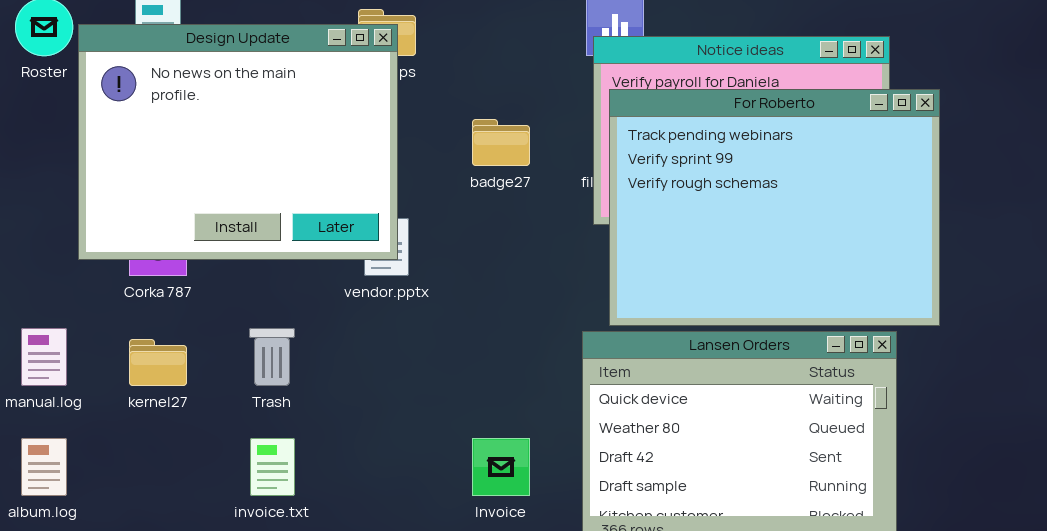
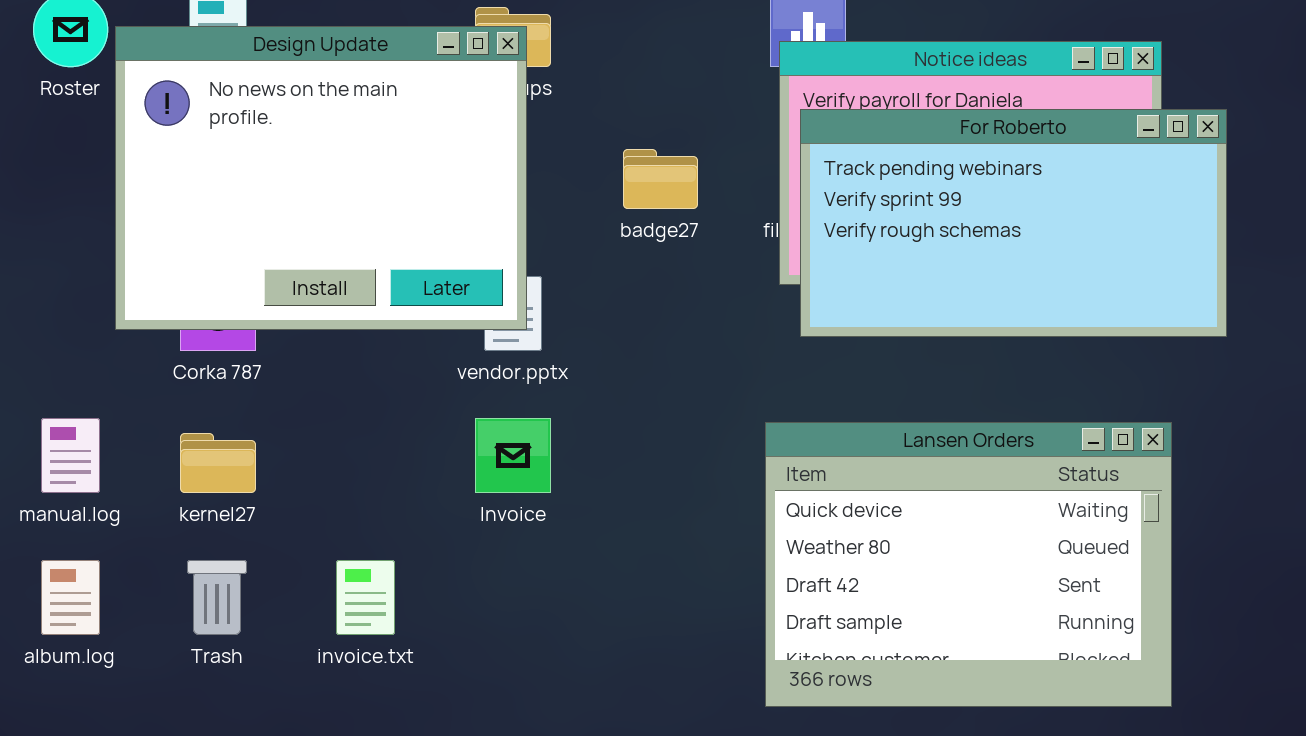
For Roberto: [609,89,940,326] -> [800,109,1227,337], resized
Trash: [249,328,295,386] -> [187,560,247,635], moved
Invoice: [472,438,530,496] -> [475,418,551,493], moved

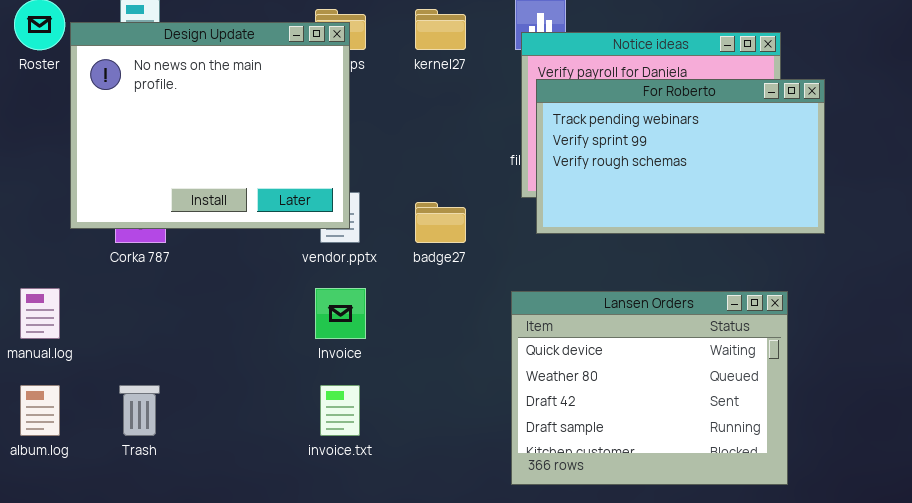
badge27: [623,149,698,209] -> [415,202,466,243], moved
kernel27: [180,433,256,493] -> [415,9,466,50], moved
invoice.txt: [336,560,395,635] -> [320,385,360,436], moved

